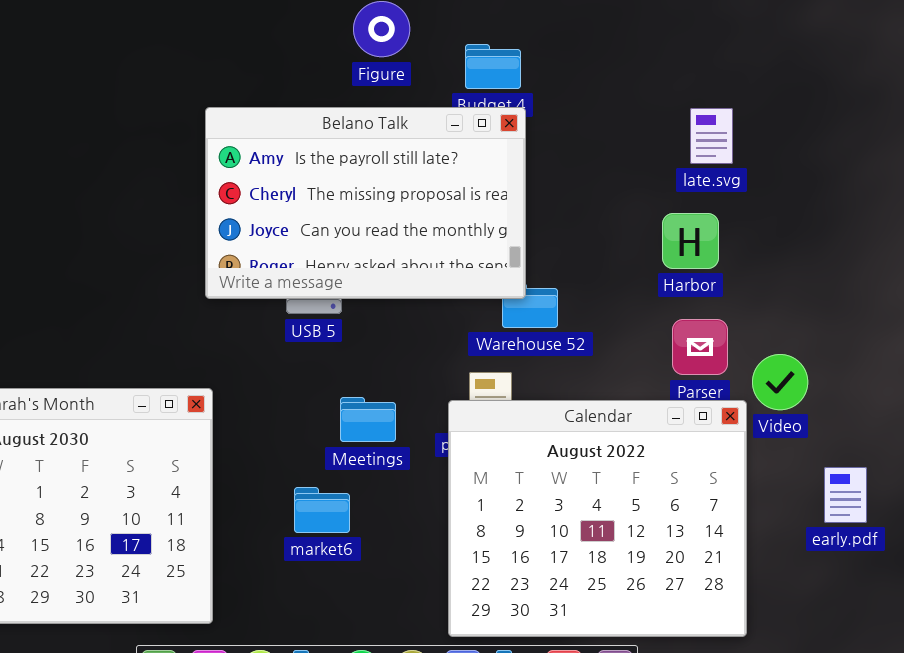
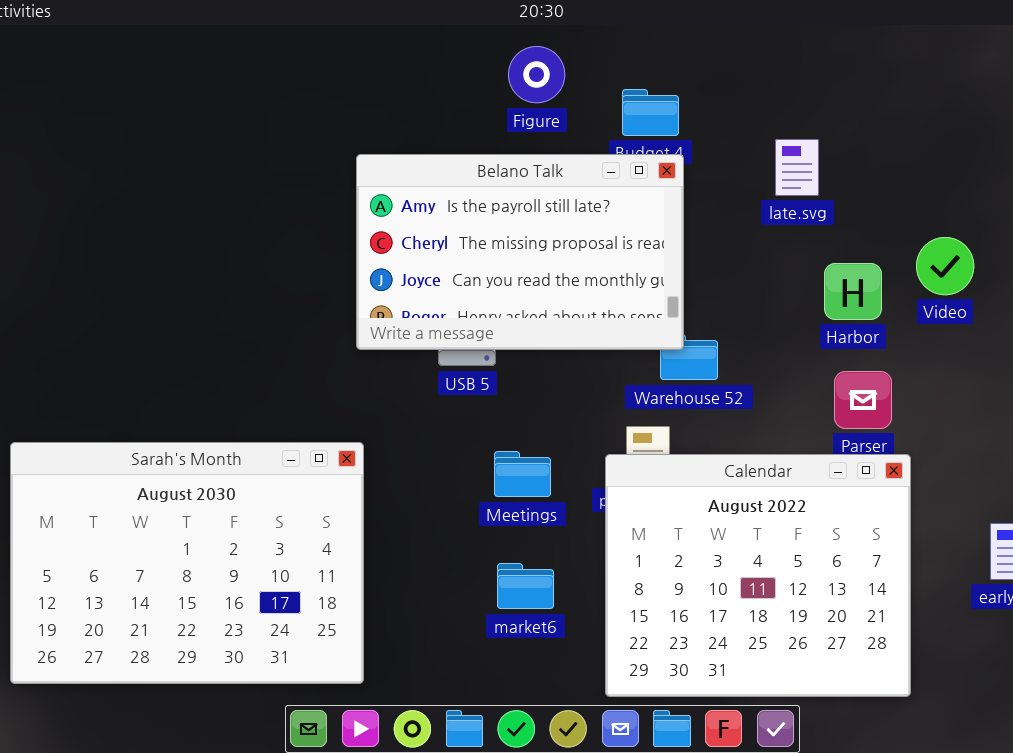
late.svg: [690,108,733,164] -> [775,139,819,196], moved
Video: [752,354,808,410] -> [916,237,974,295], moved
market6: [294,487,350,533] -> [497,563,554,609], moved

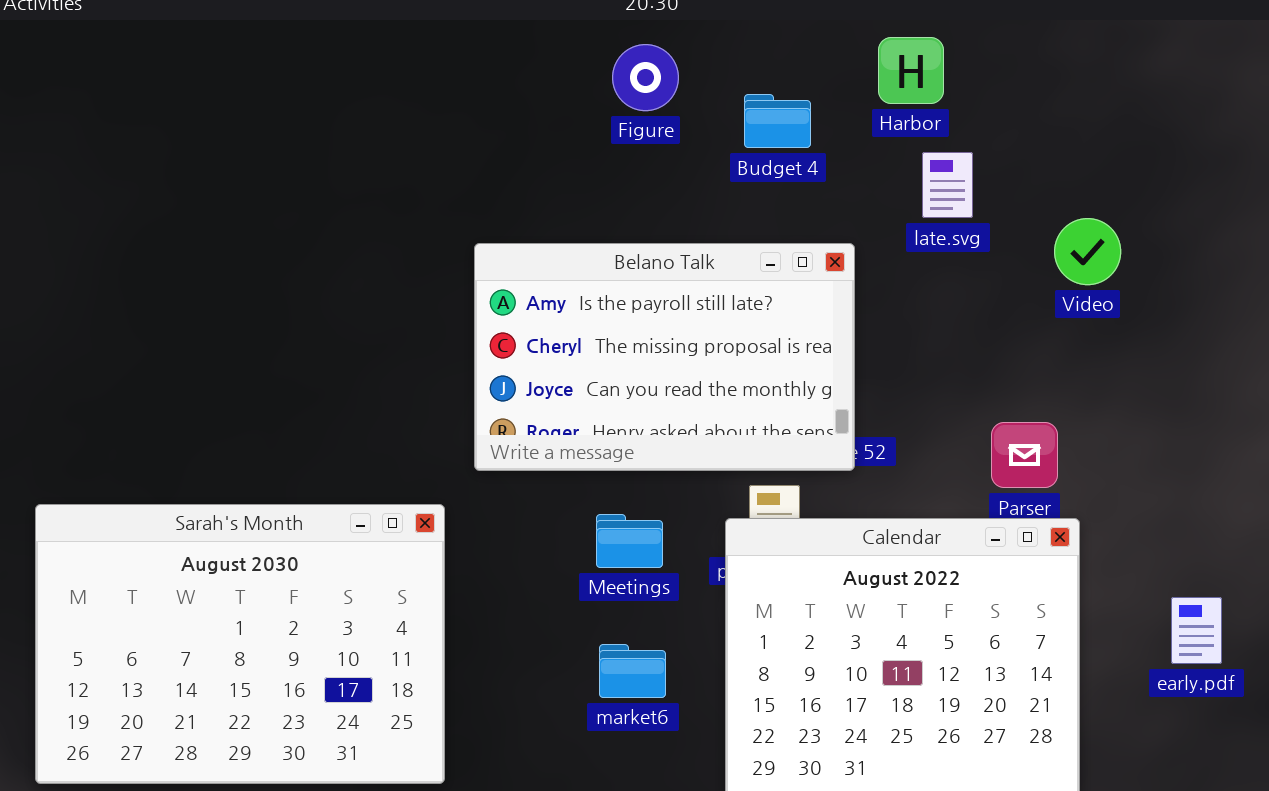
Belano Talk: [356,154,684,350] -> [474,243,855,471], moved
Video: [916,237,974,295] -> [1054,218,1121,285], moved
Harbor: [824,263,882,320] -> [878,37,944,104], moved

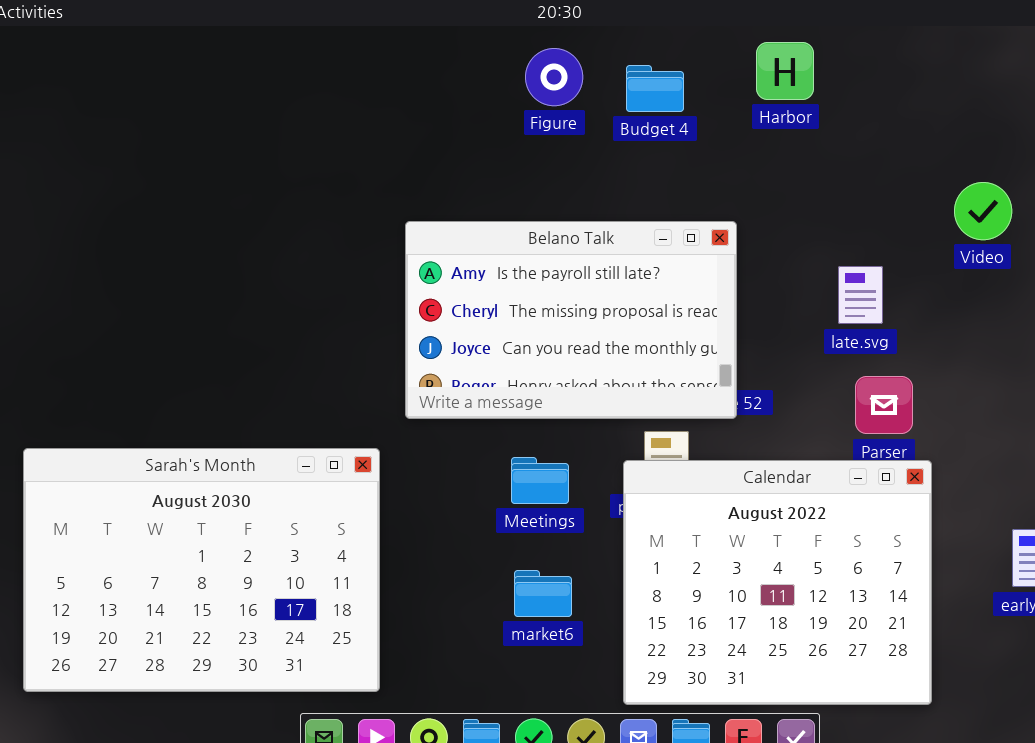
Budget 4: [744,94,811,148] -> [626,65,684,112], moved
late.svg: [922,152,973,218] -> [838,266,883,324], moved
Video: [1054,218,1121,285] -> [954,182,1012,240], moved

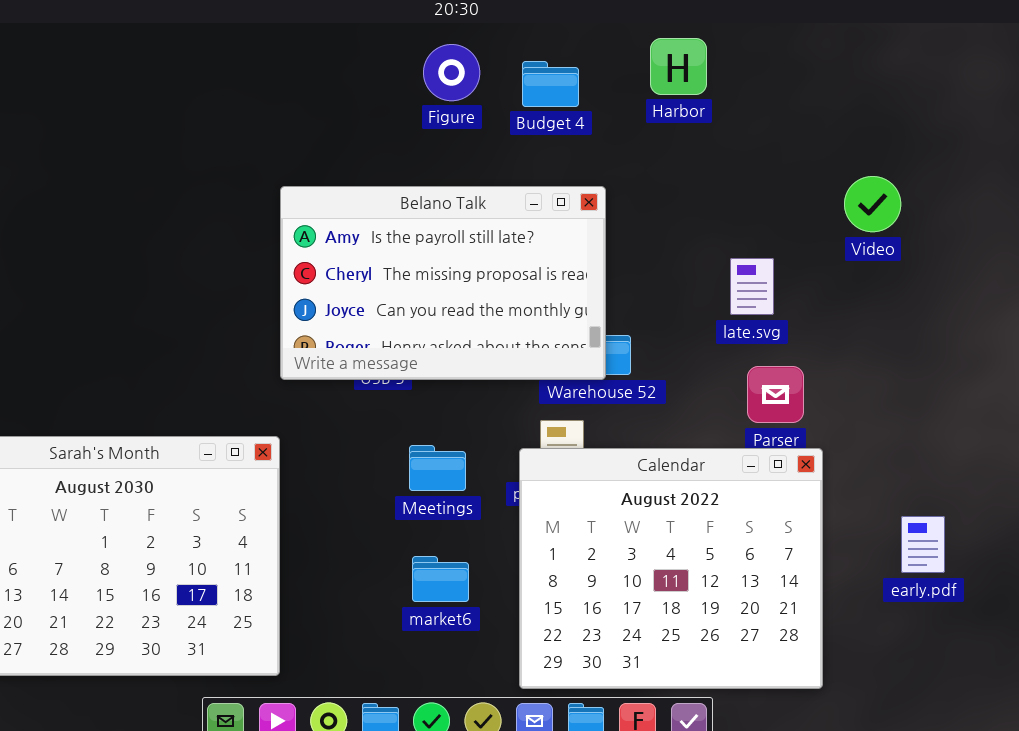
Belano Talk: [405,221,737,419] -> [280,186,606,380], moved

